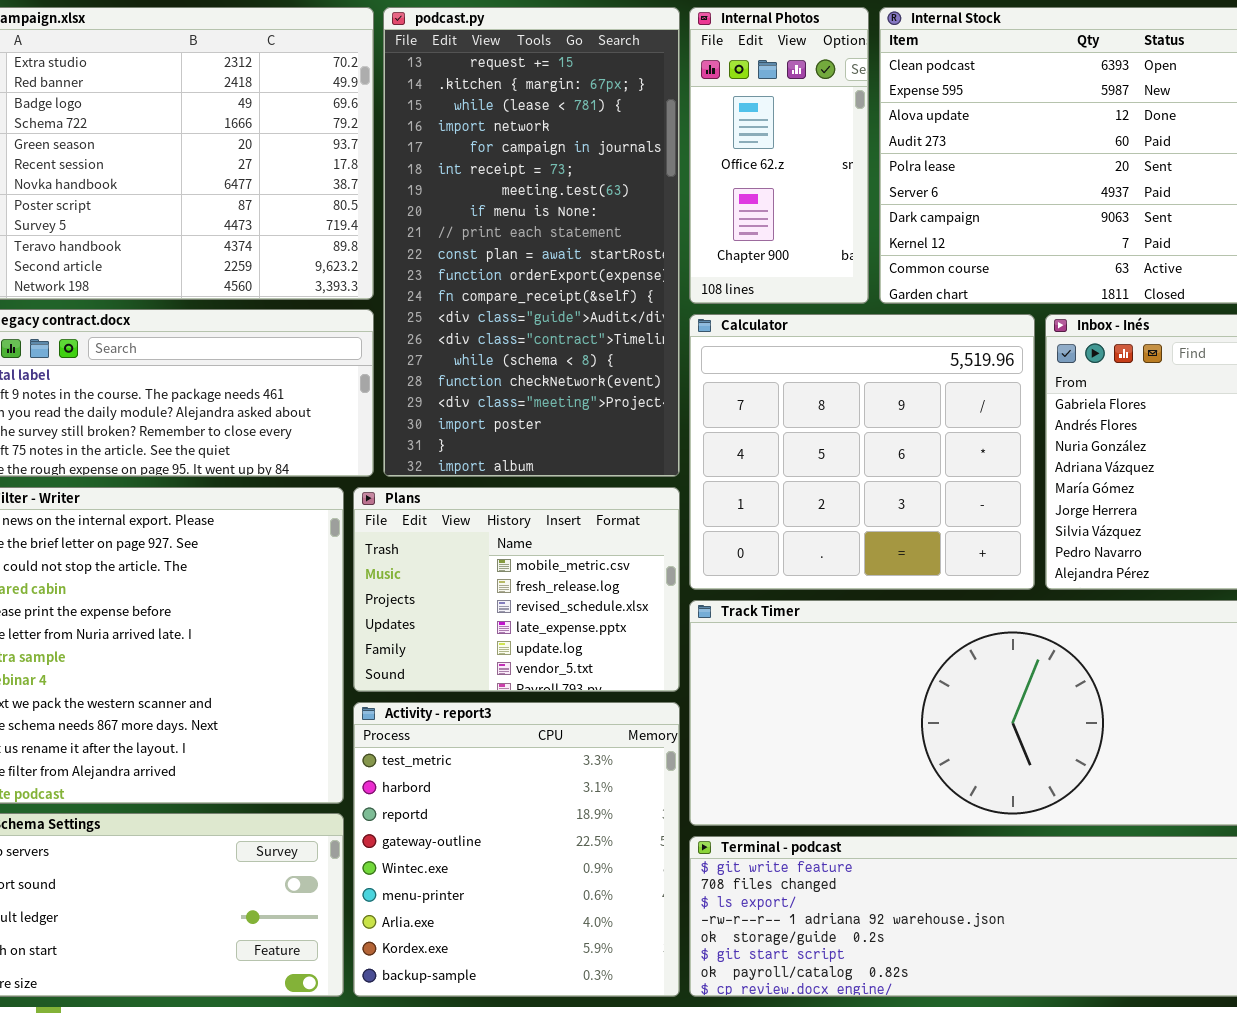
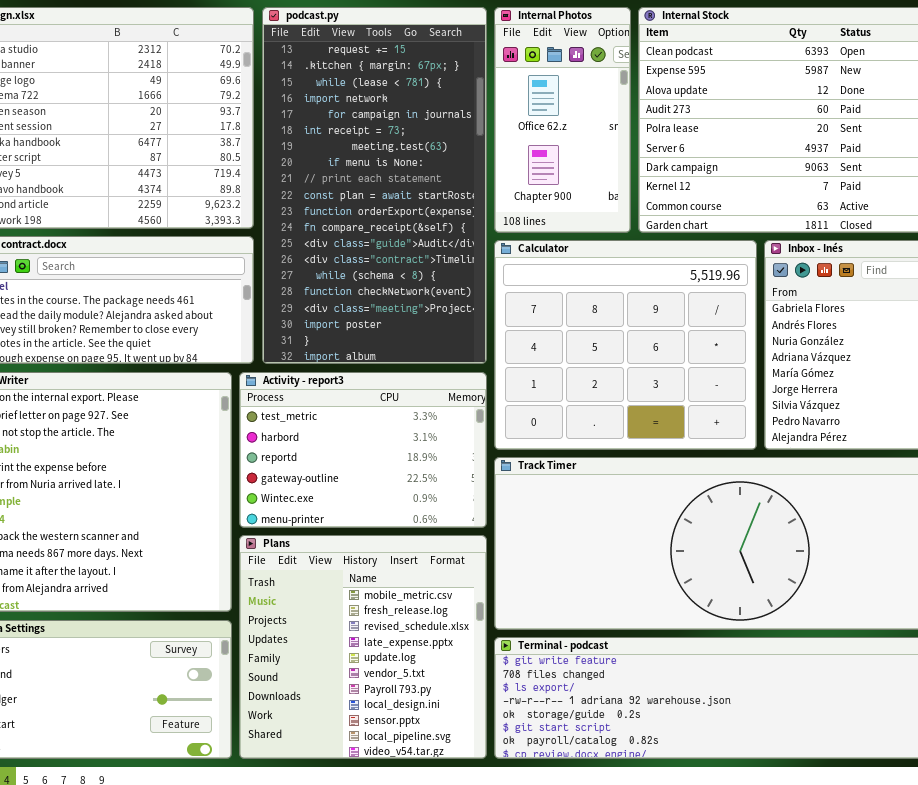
Plans: [353,487,680,692] -> [239,535,487,759], moved, resized
Activity - report3: [353,702,680,997] -> [239,372,487,528], moved, resized

